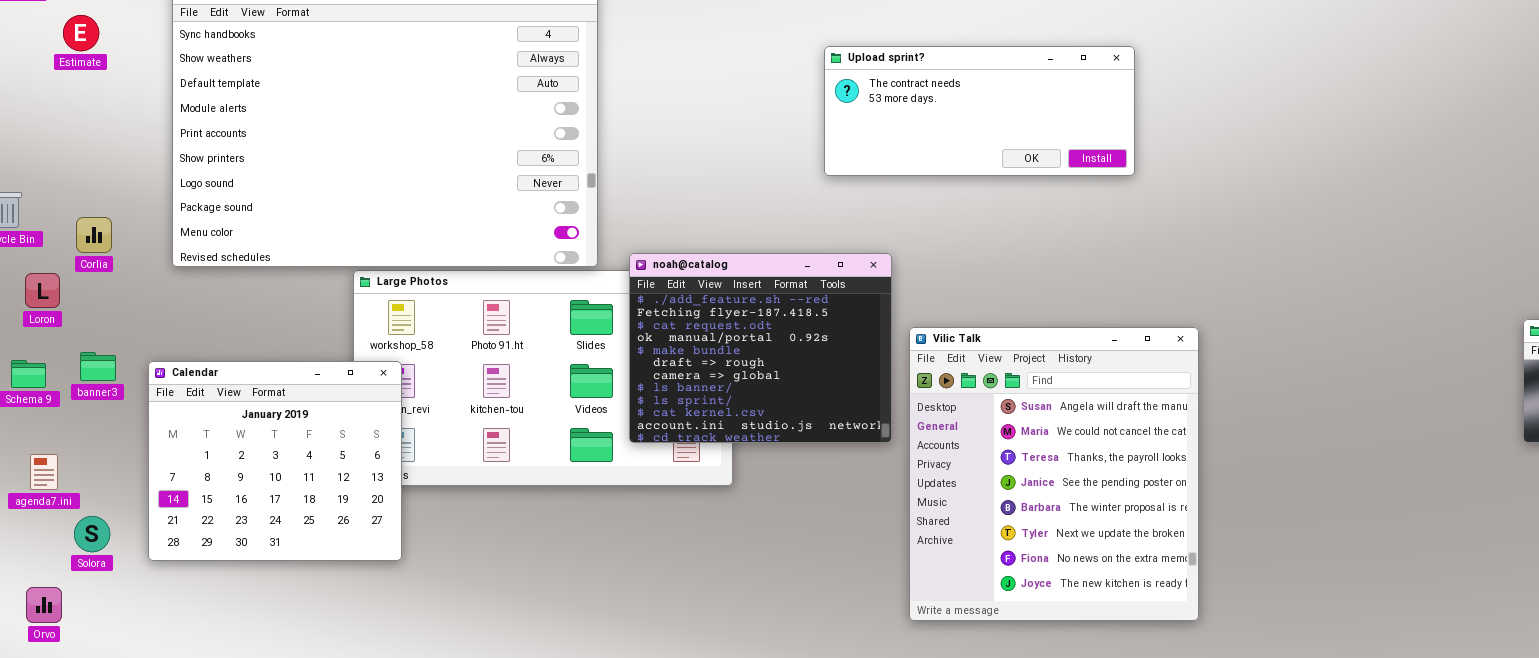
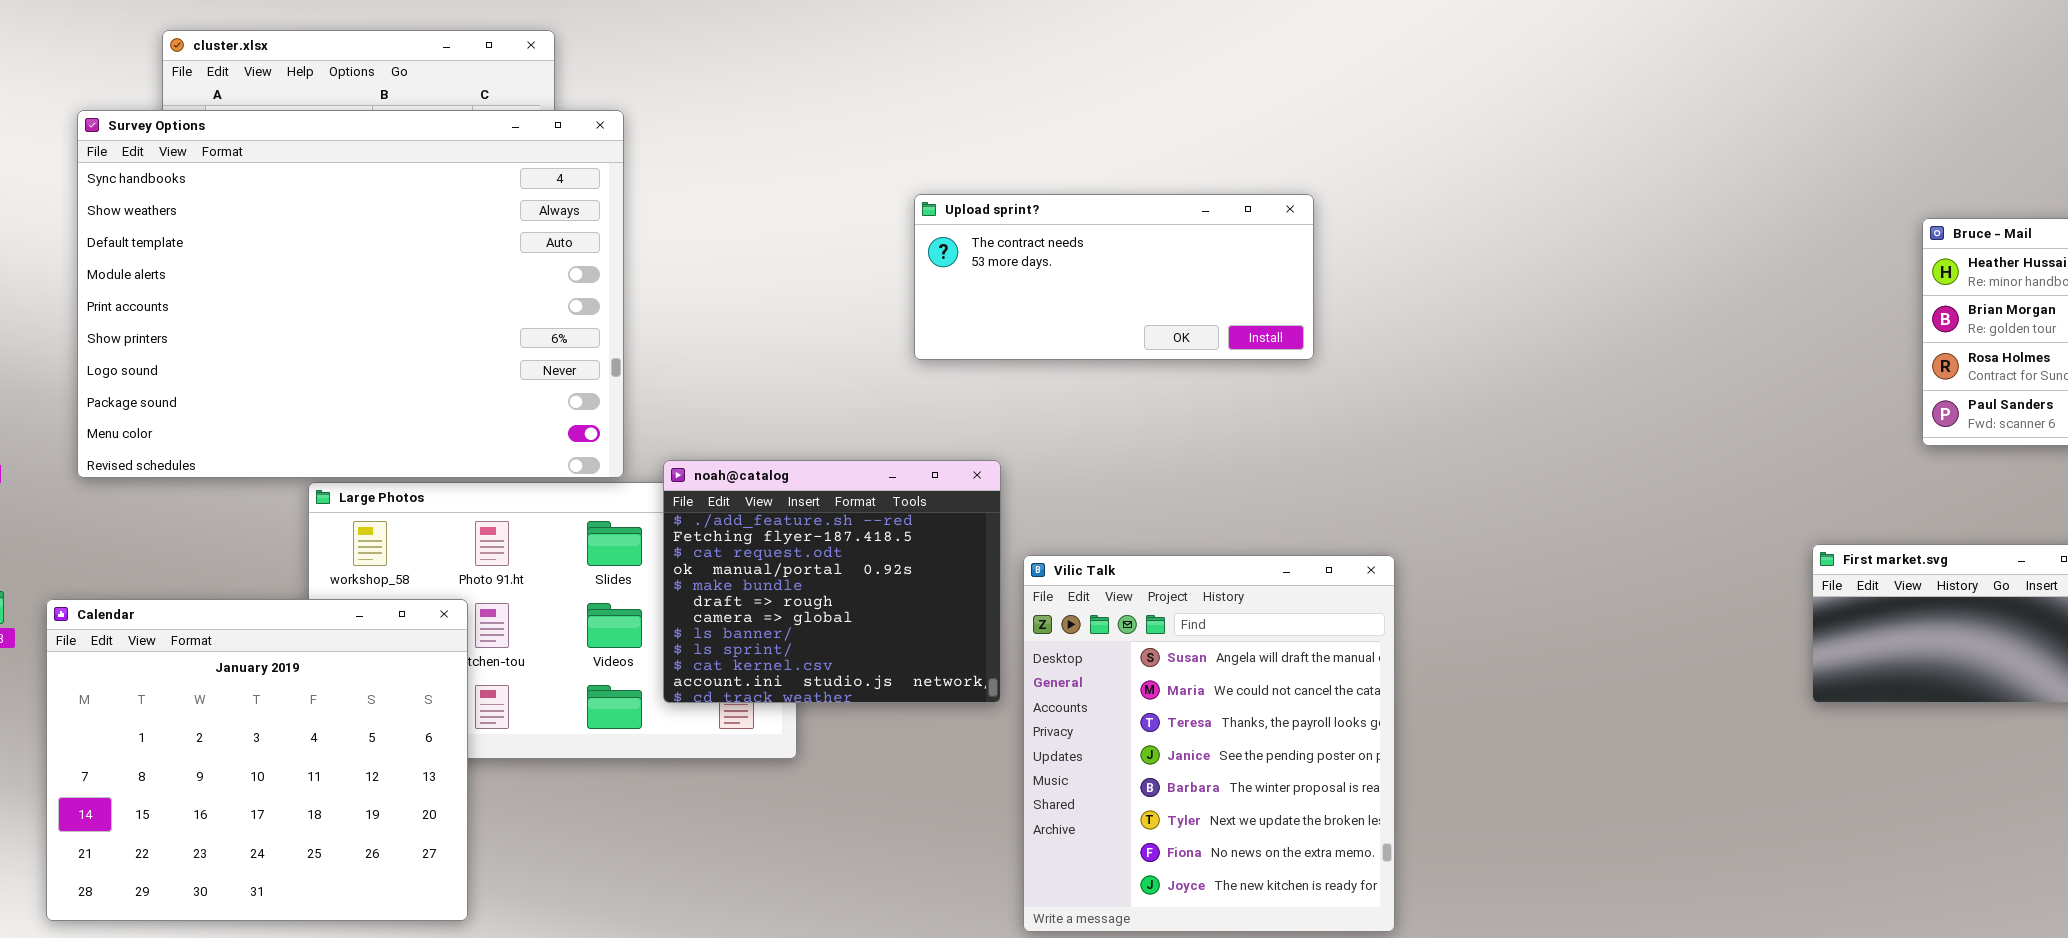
Calendar: [148,361,402,561] -> [46,599,468,921], resized

